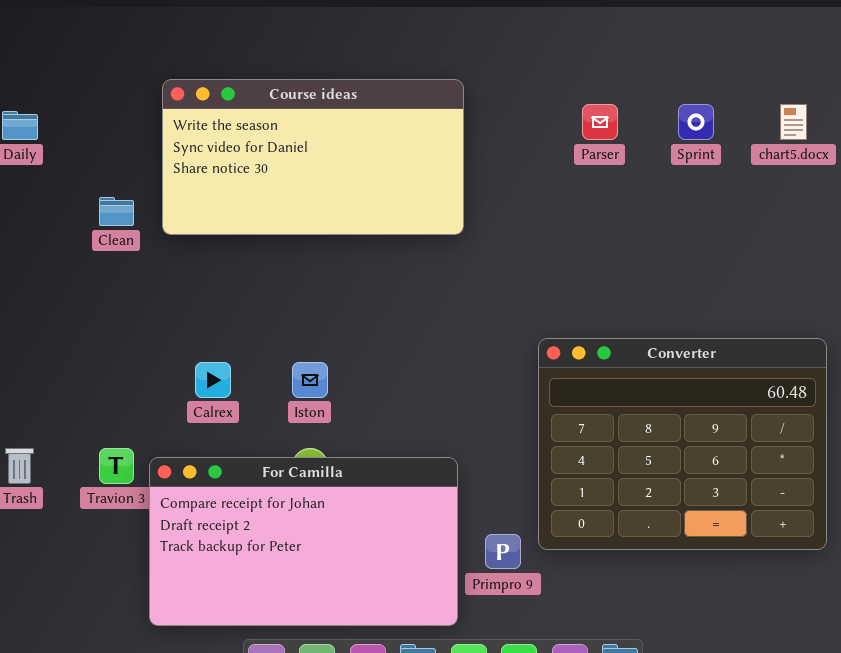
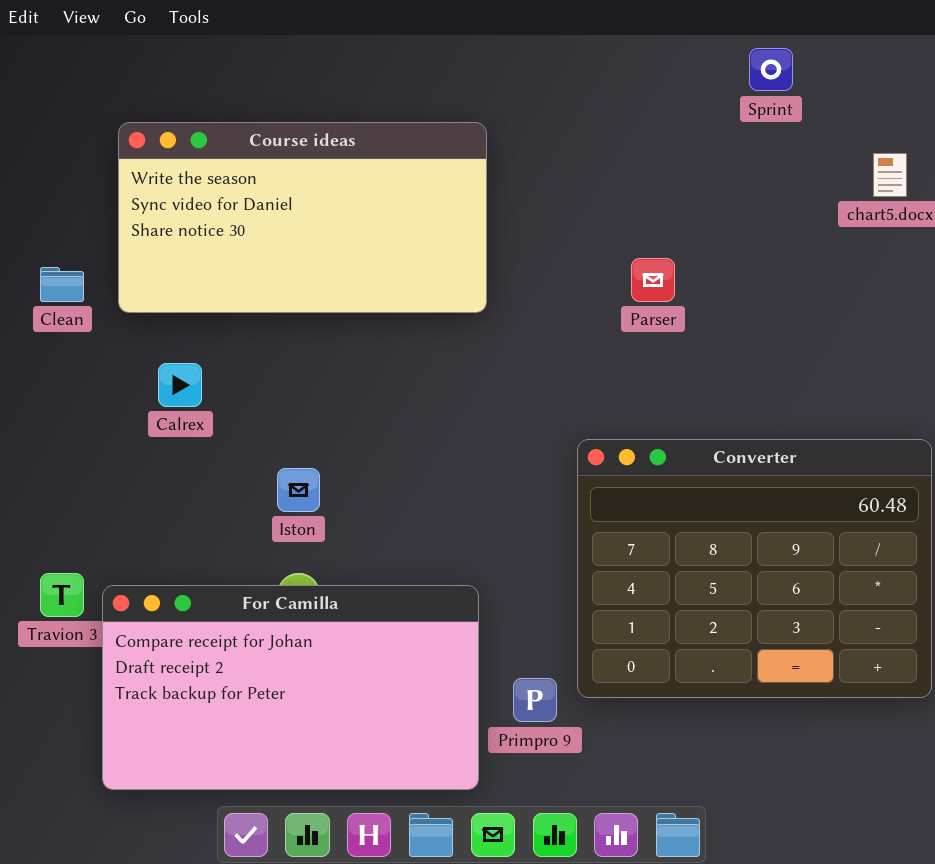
Parser: [582,104,618,140] -> [631,258,675,302], moved
Sprint: [678,104,714,140] -> [749,48,793,91], moved
Calrex: [195,362,231,398] -> [158,363,202,407], moved

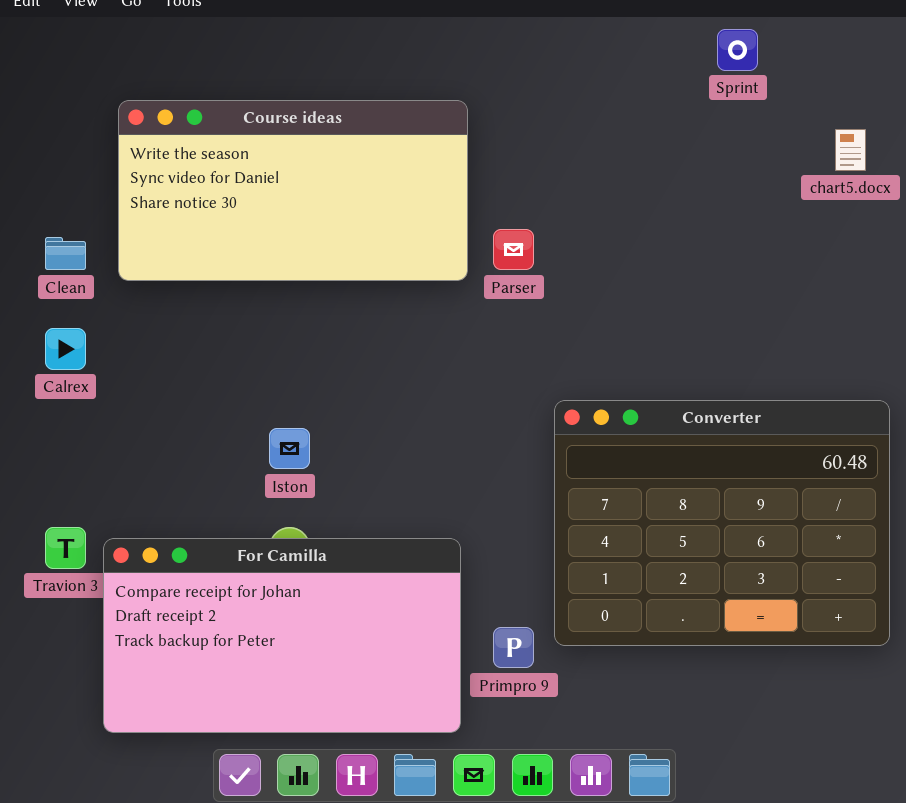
Parser: [631,258,675,302] -> [493,229,534,270], moved
Calrex: [158,363,202,407] -> [45,328,86,370], moved

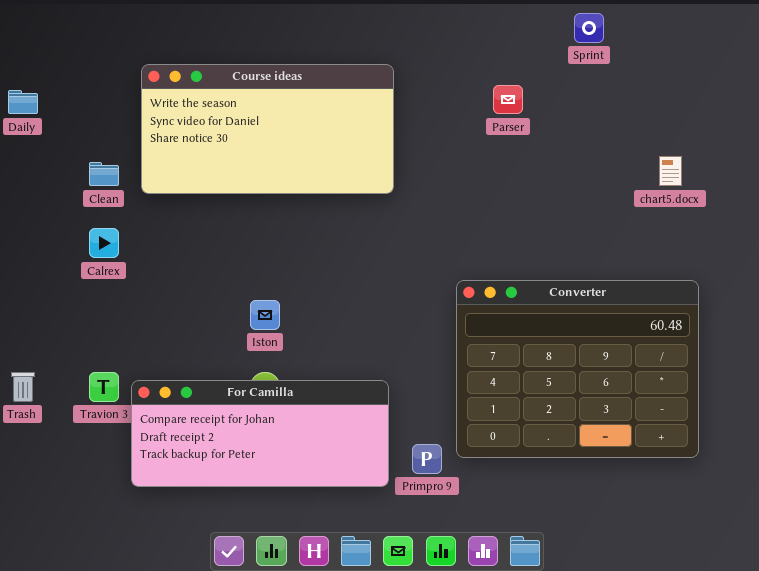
chart5.docx: [835,129,866,171] -> [659,156,682,186], moved
Parser: [493,229,534,270] -> [493,85,523,114], moved
For Camilla: [103,538,461,733] -> [131,380,389,487], resized

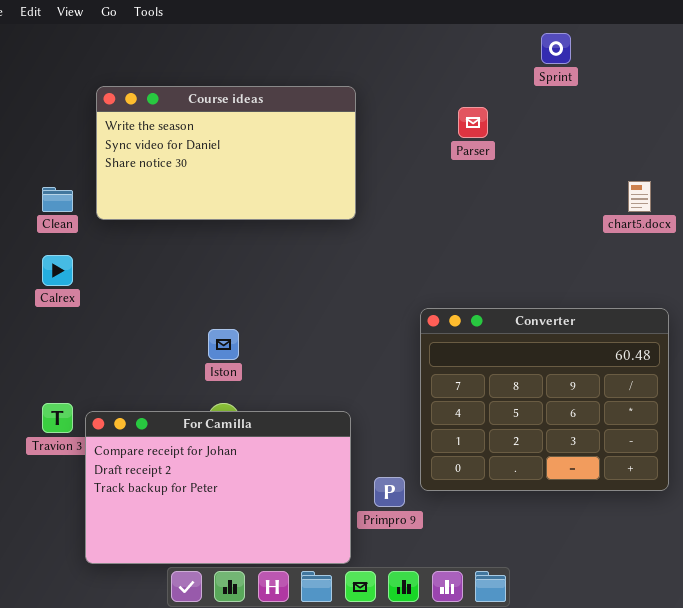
For Camilla: [131,380,389,487] -> [85,411,351,564], resized

